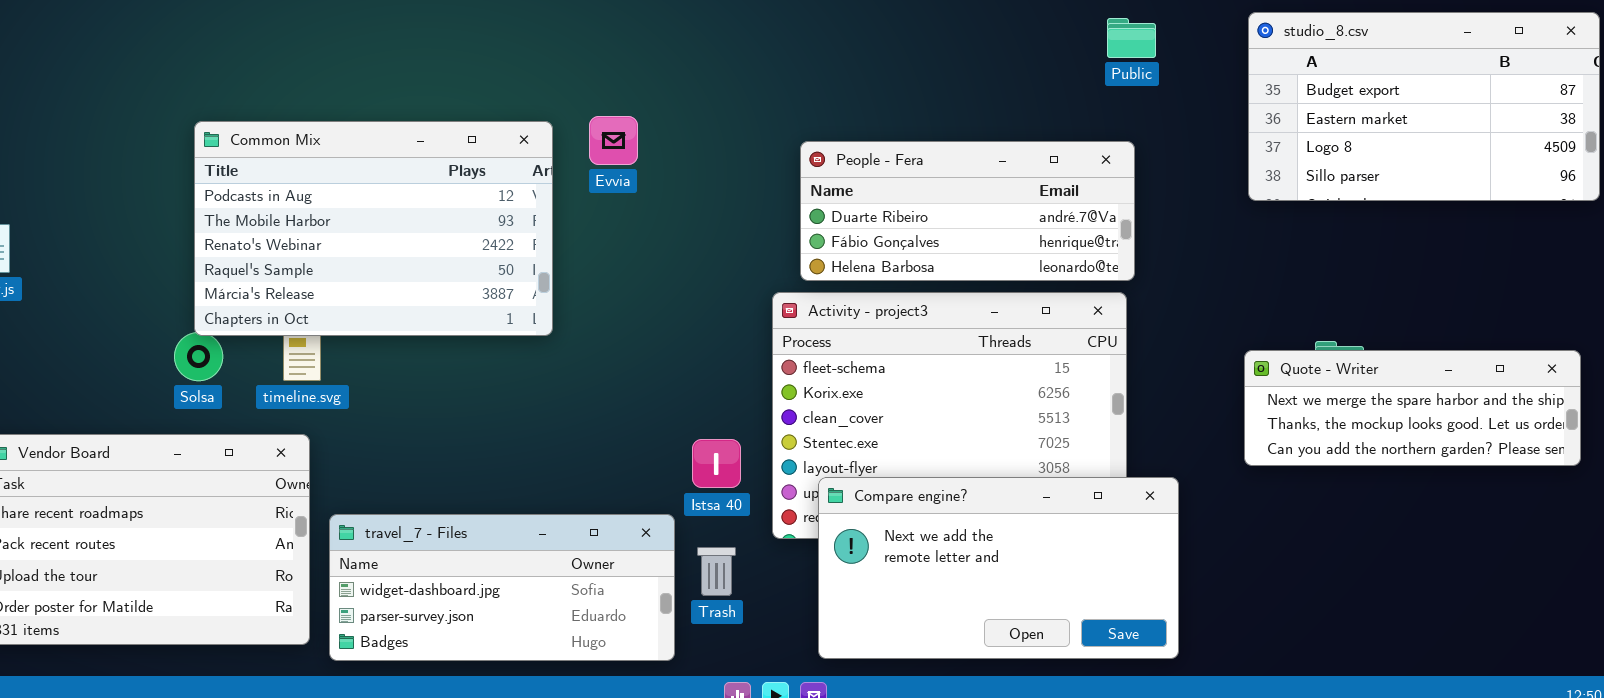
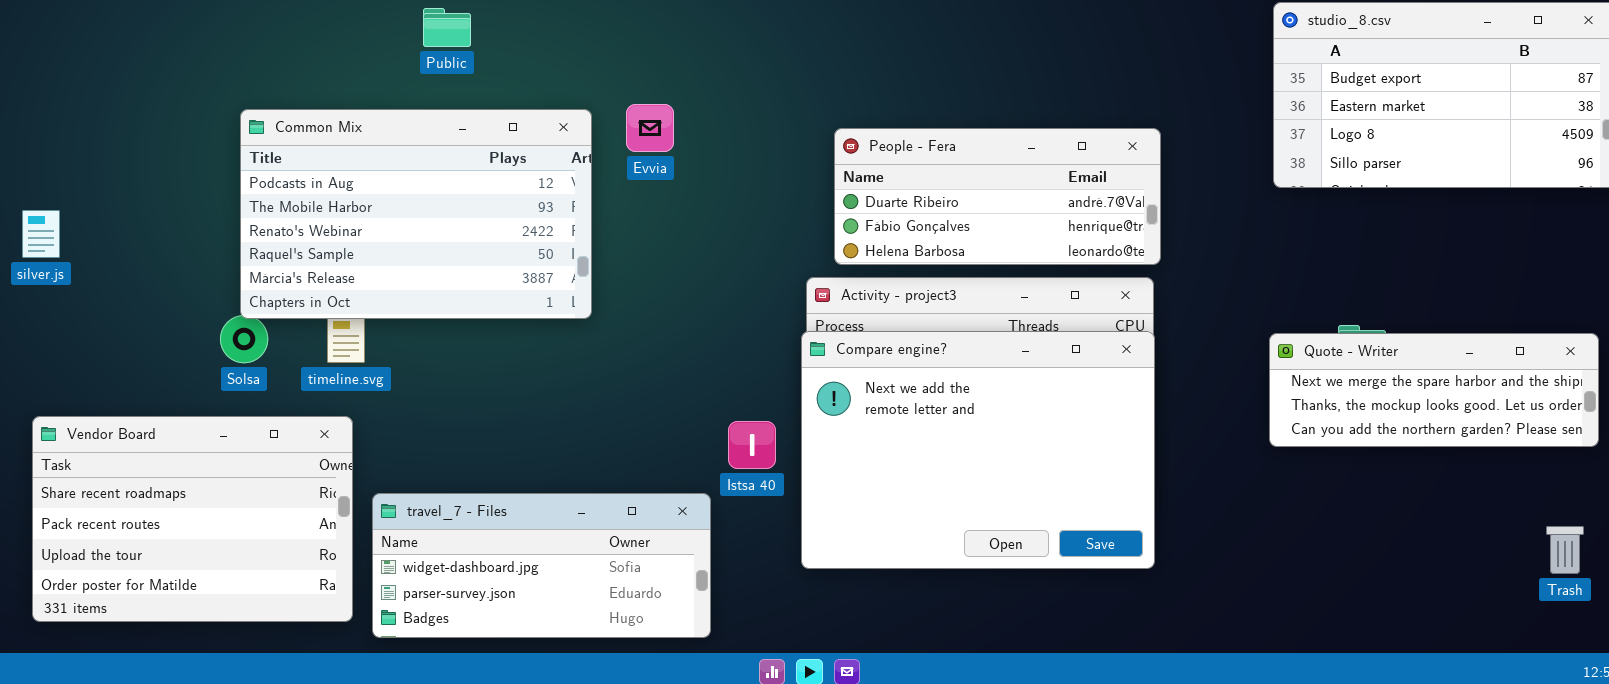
Public: [1107,18,1156,58] -> [423,8,471,47], moved
Compare engine?: [818,477,1179,659] -> [801,331,1155,569], moved, resized
Trash: [697,547,736,596] -> [1546,526,1584,574], moved

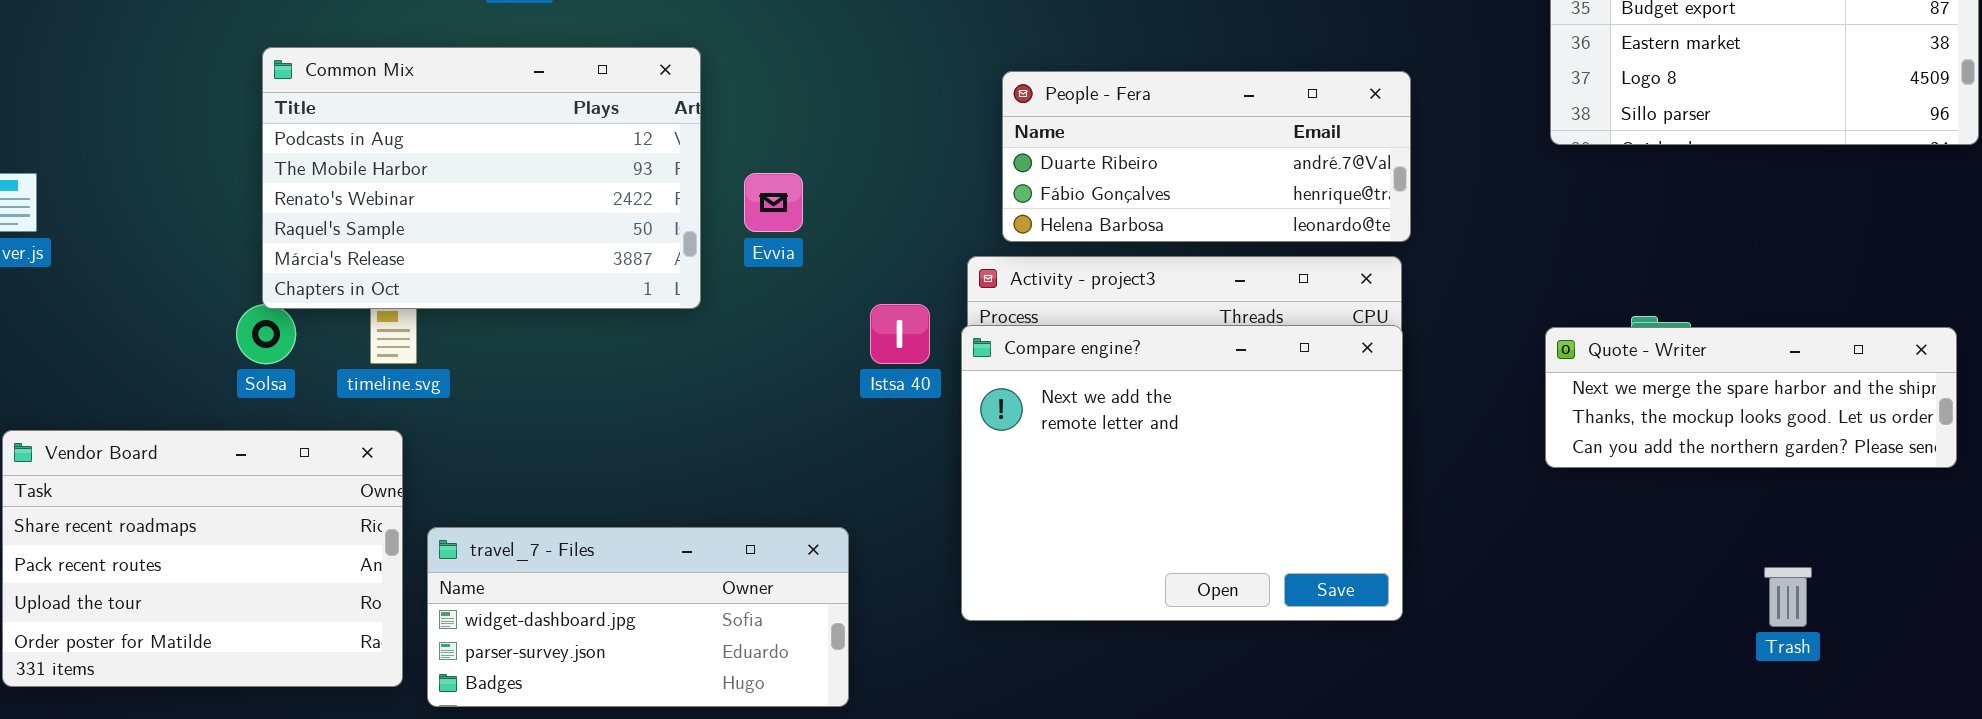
Evvia: [626,104,674,152] -> [744,173,803,232], moved
Istsa 40: [728,421,776,469] -> [870,304,930,364], moved
Trash: [1546,526,1584,574] -> [1764,567,1812,627], moved

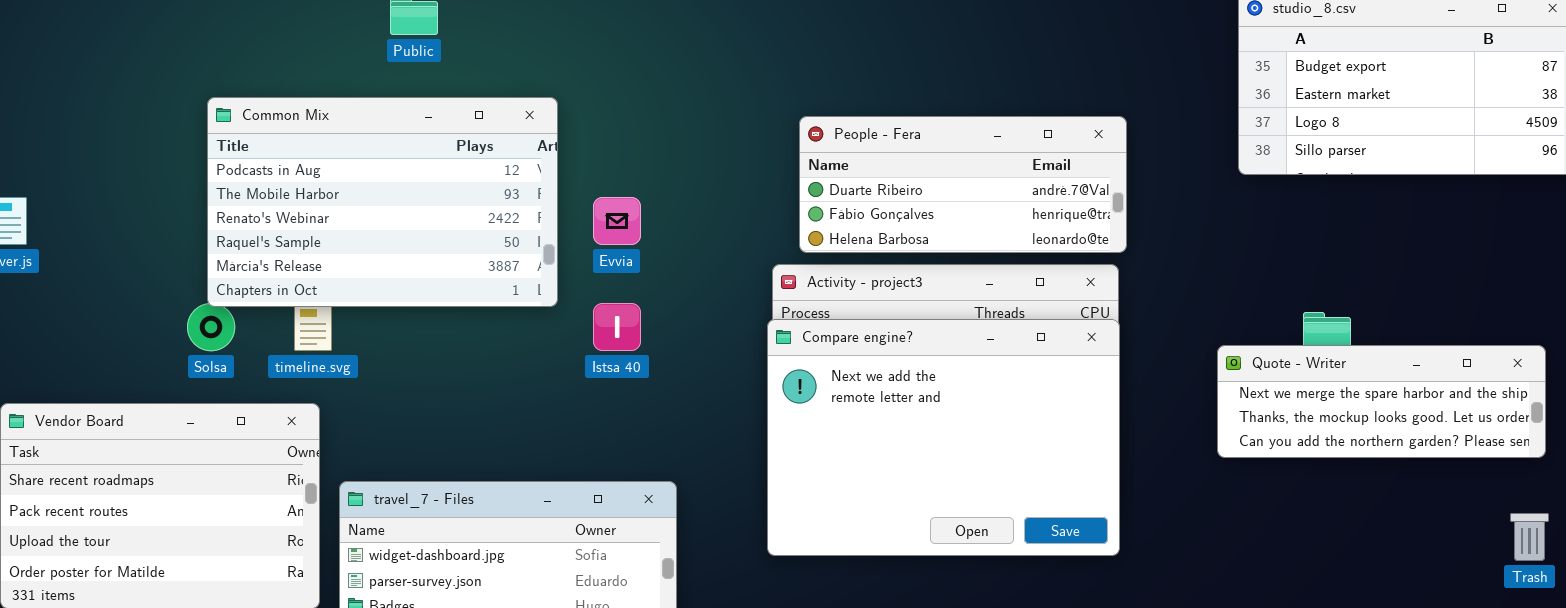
Istsa 40: [870,304,930,364] -> [593,303,641,351], moved
Quote - Writer: [1545,327,1957,468] -> [1217,345,1546,458], moved
Trash: [1764,567,1812,627] -> [1510,513,1549,561], moved

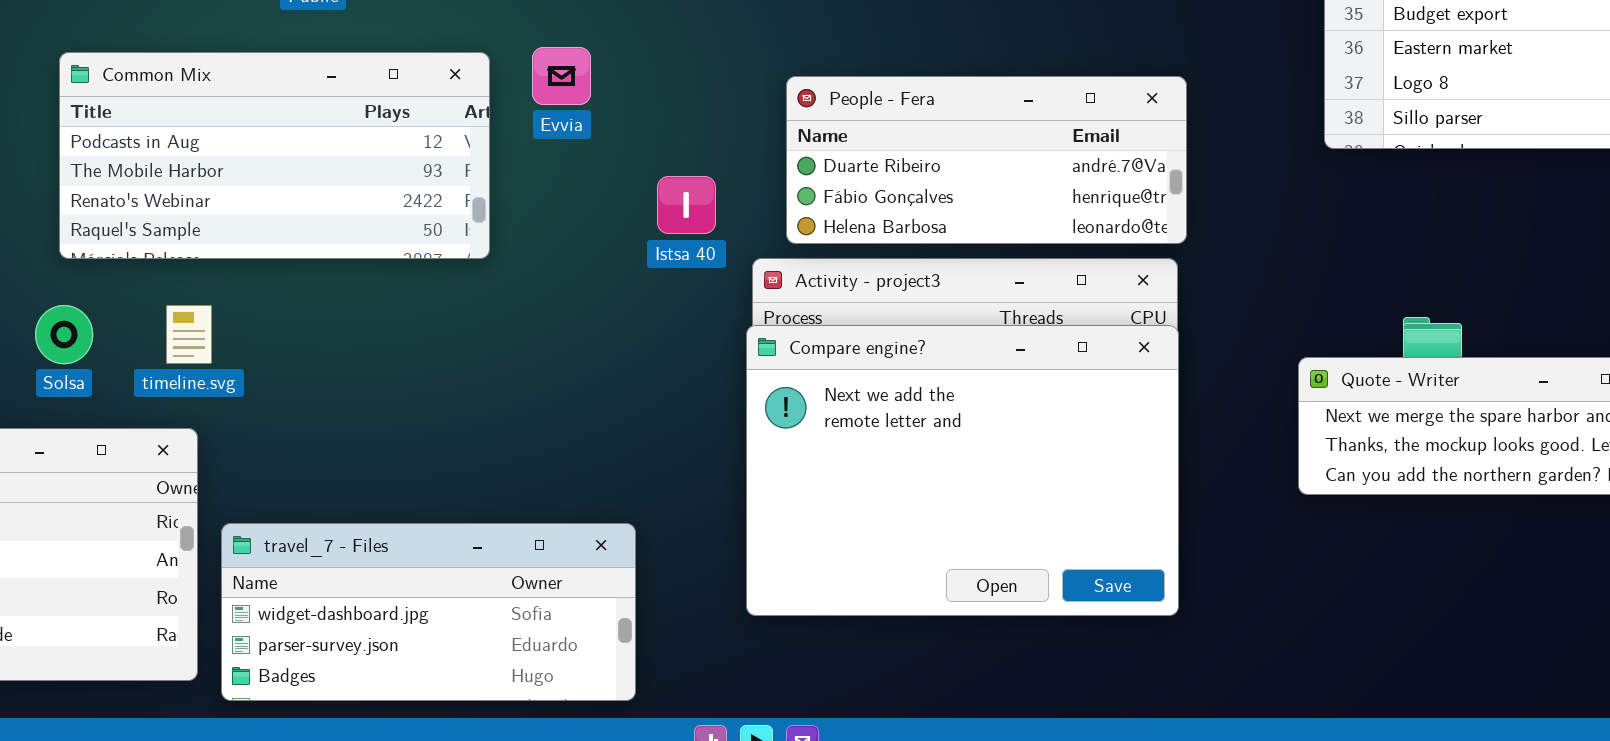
Common Mix: [207,97,558,307] -> [59,52,490,259], resized
Evvia: [593,197,641,245] -> [532,47,591,105], moved
Istsa 40: [593,303,641,351] -> [657,176,716,234], moved

